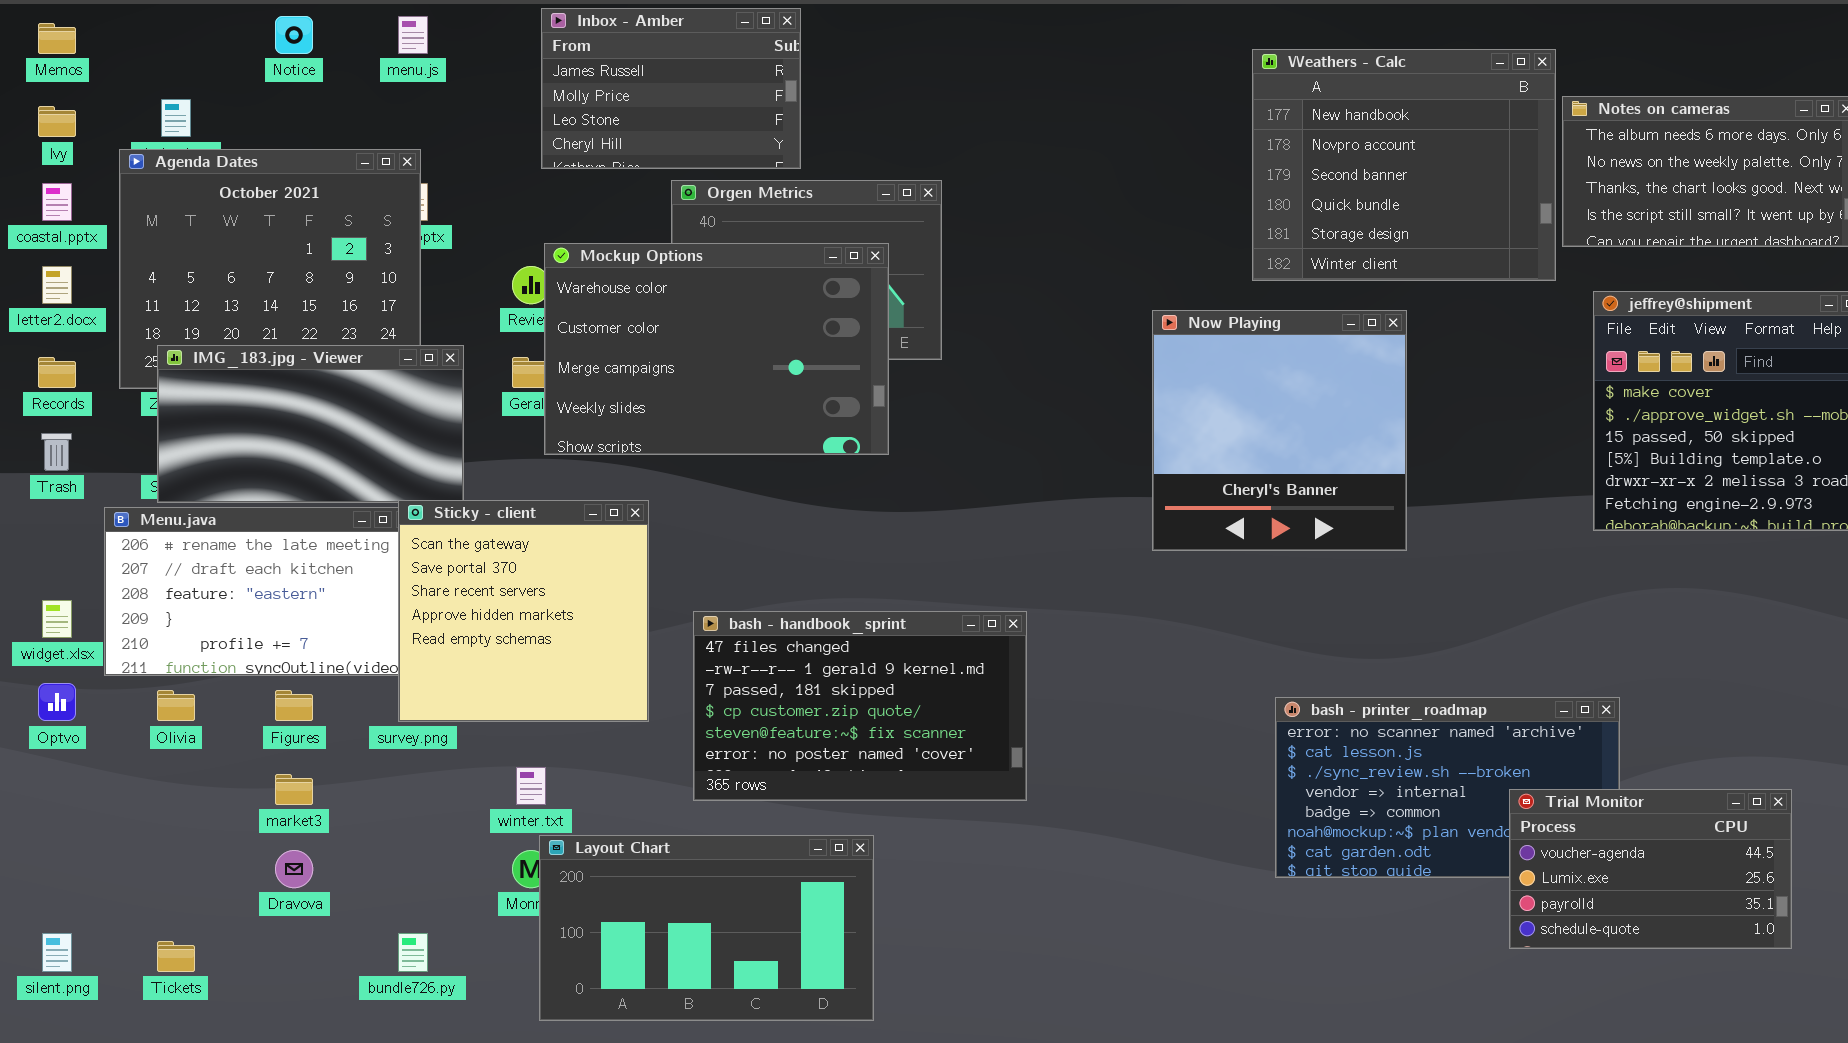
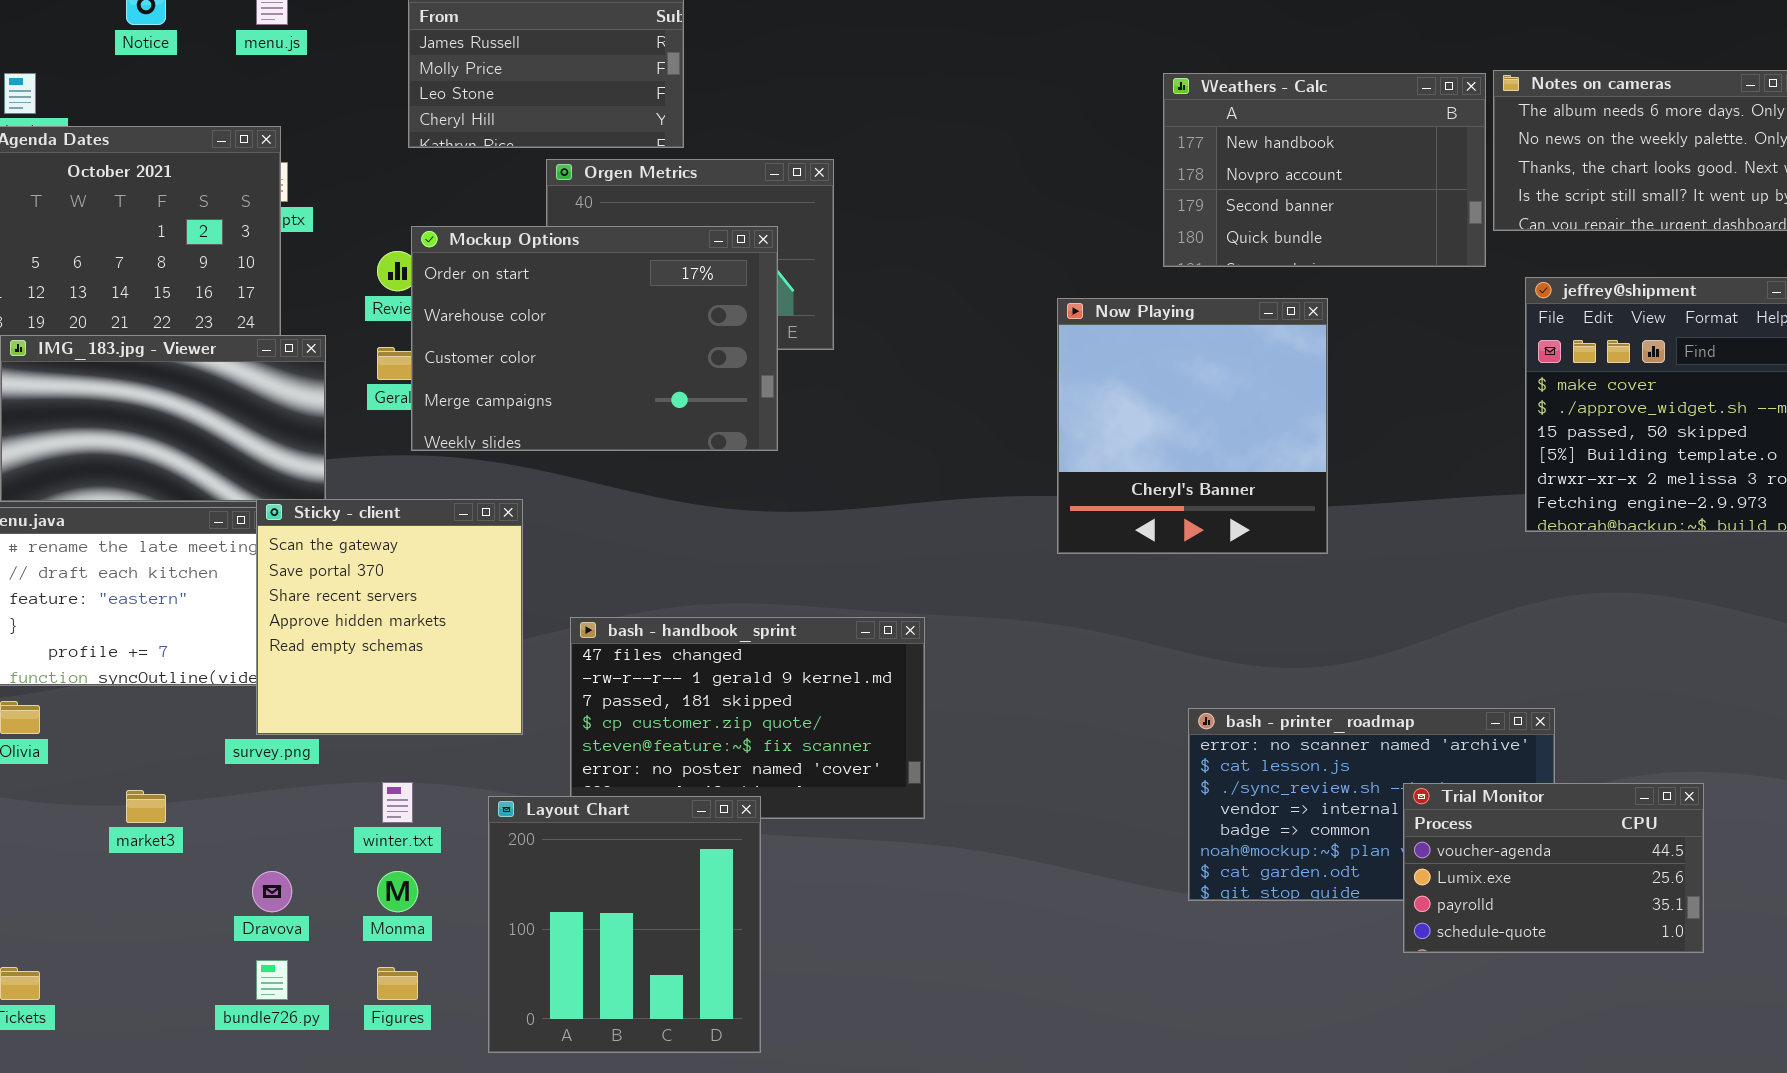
Weathers - Calc: [1252,49,1556,281] -> [1163,73,1486,267], resized
Mockup Options: [544,243,889,455] -> [411,226,778,451], scrolled up 1 row
Figures: [275,690,313,721] -> [377,967,418,1000], moved
Trial Monitor: [1509,789,1792,949] -> [1403,783,1704,953], moved
Layout Chart: [539,835,874,1021] -> [488,796,761,1053], resized
Dravova: [275,850,313,888] -> [252,871,292,912], moved

